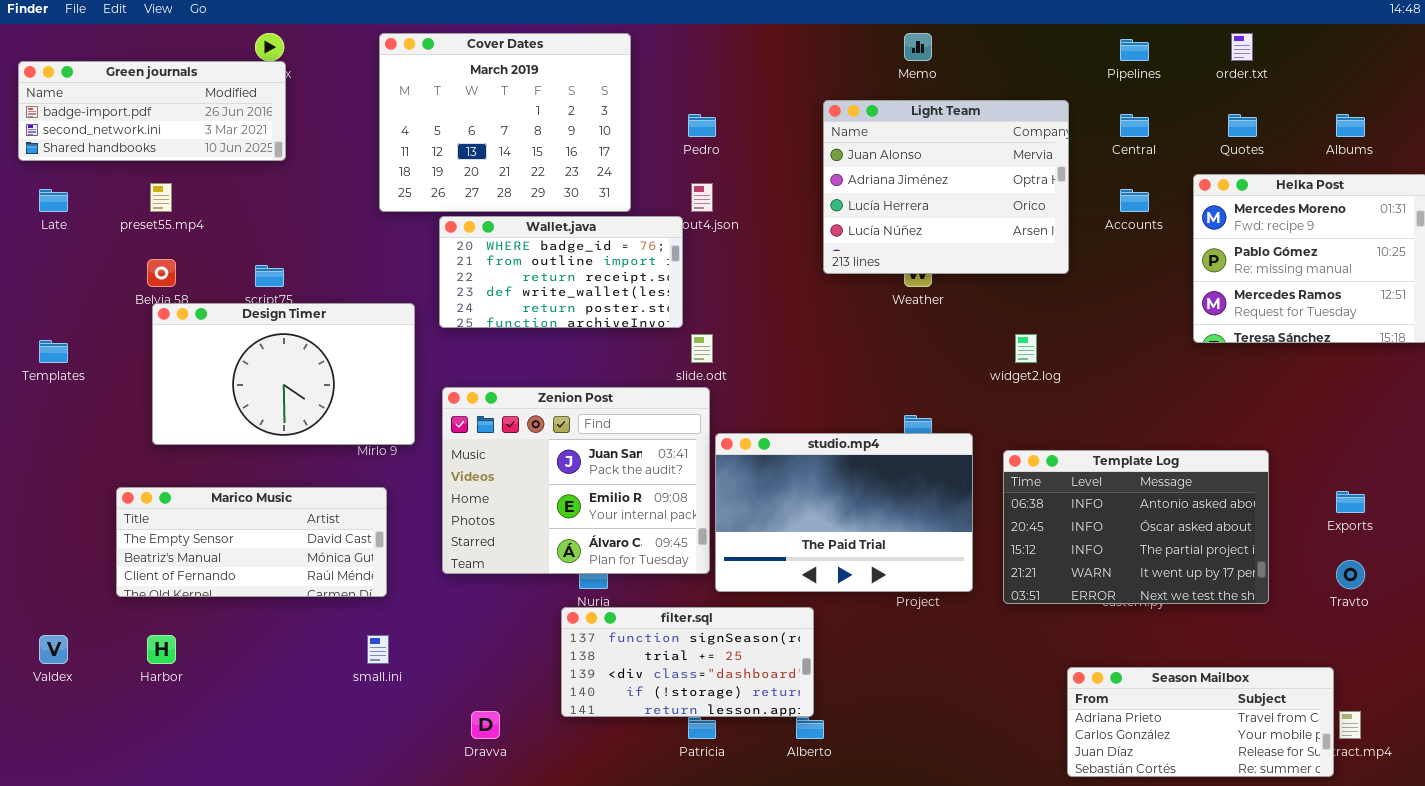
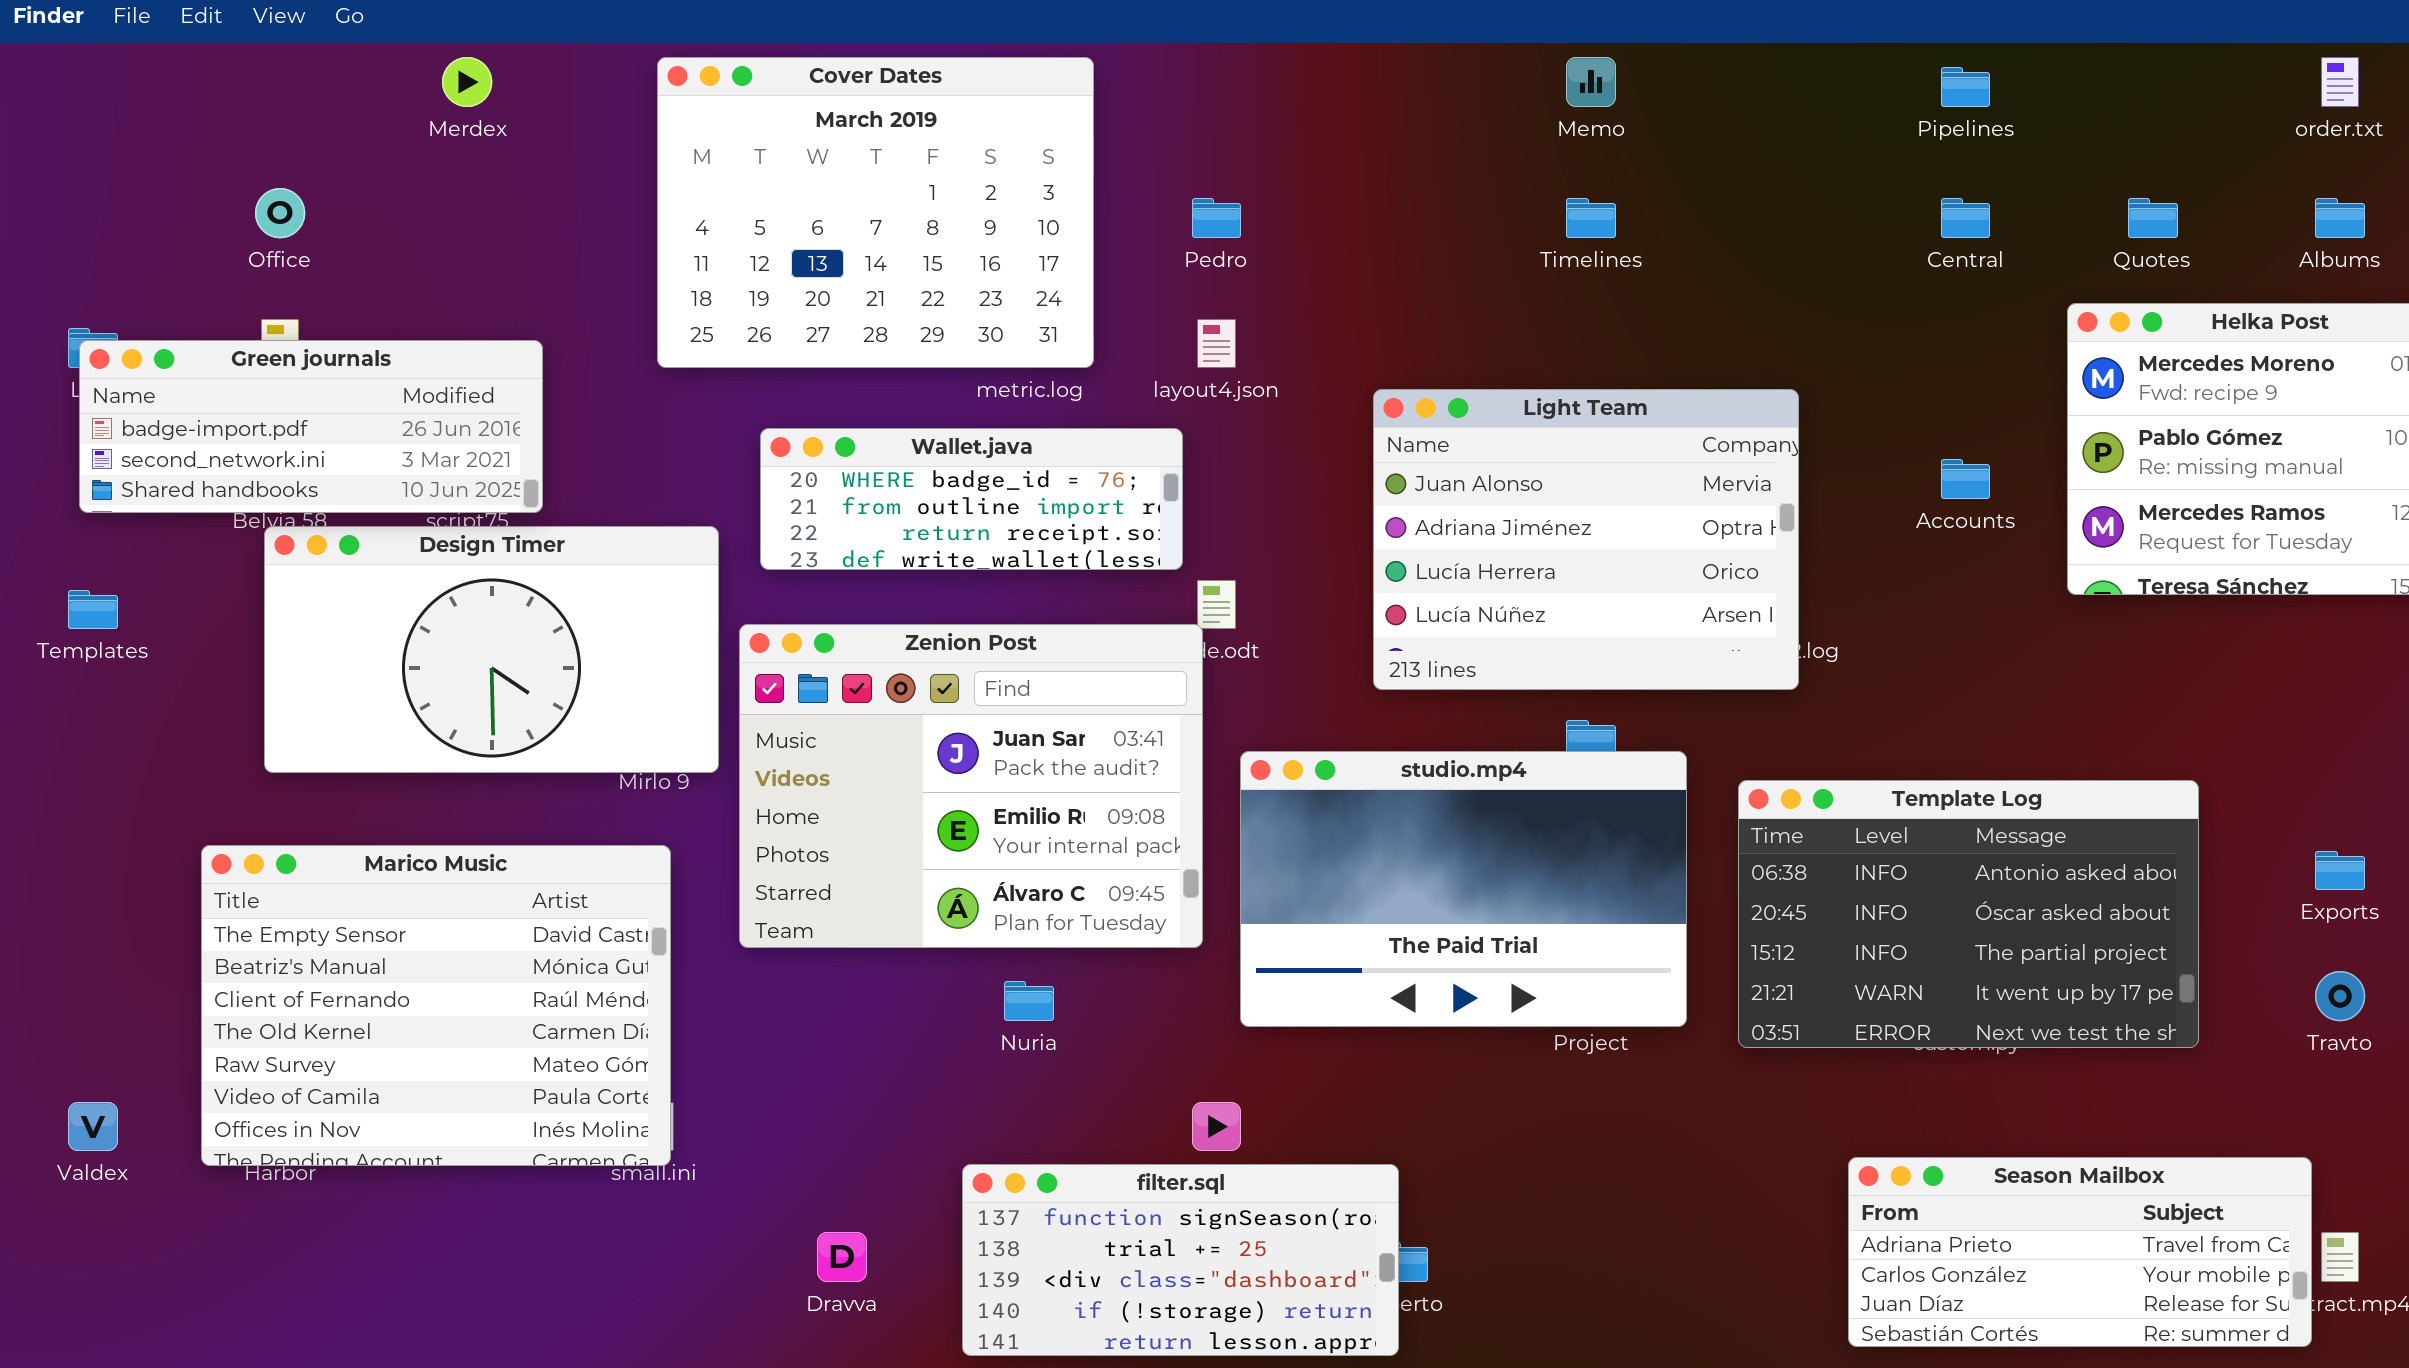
order.txt: [1231,33,1253,61] -> [2321,57,2359,107], moved
Green journals: [18,61,286,161] -> [79,340,543,513], moved
Light Team: [823,100,1069,274] -> [1373,389,1799,690], moved
Accounts: [1120,189,1149,212] -> [1941,459,1990,499], moved
Wallet.java: [439,216,683,328] -> [760,428,1183,570], resized
Zenion Post: [442,387,710,574] -> [739,624,1203,948], moved
Marico Music: [116,487,387,597] -> [201,845,671,1166], resized
filter.sql: [561,607,814,717] -> [962,1164,1399,1356], moved

